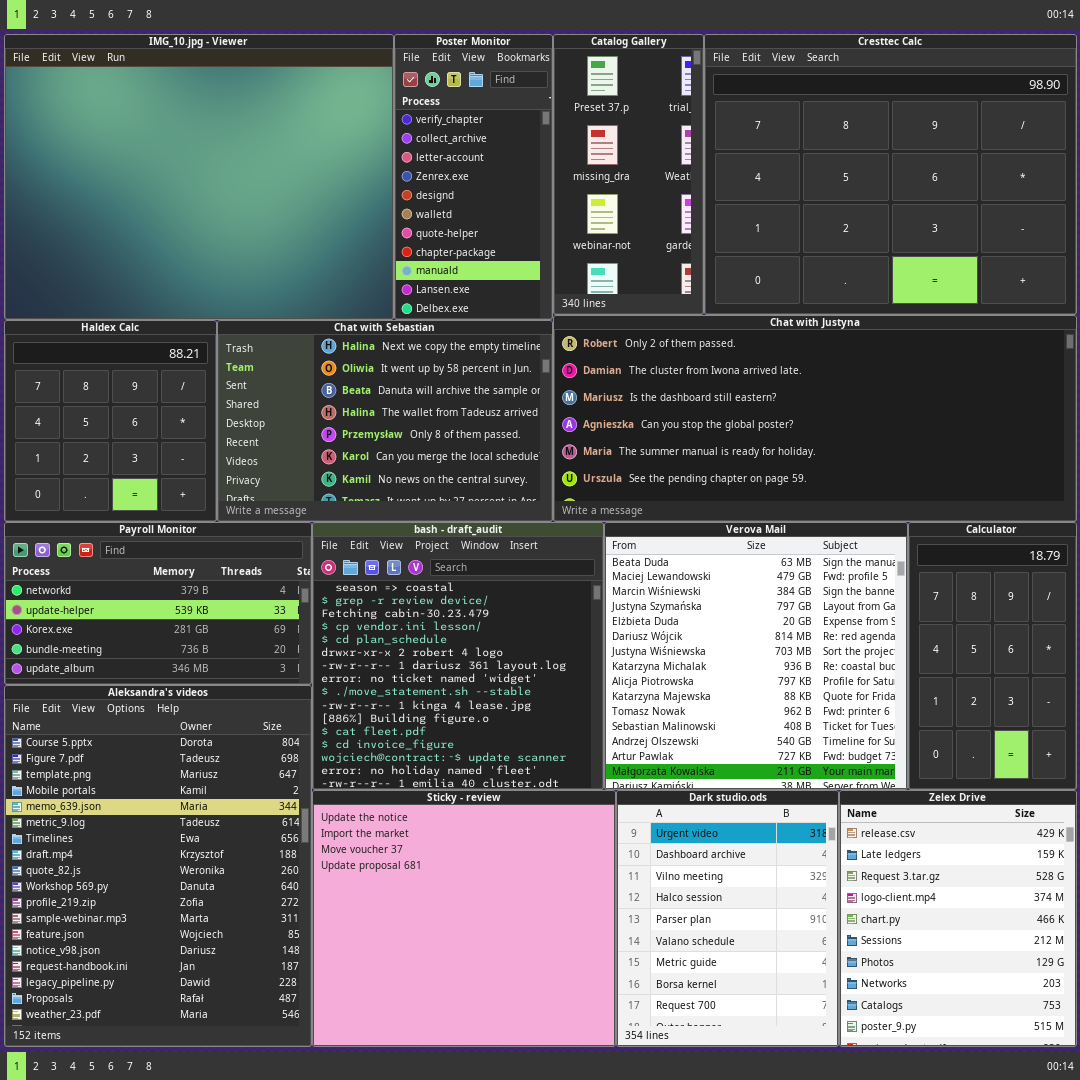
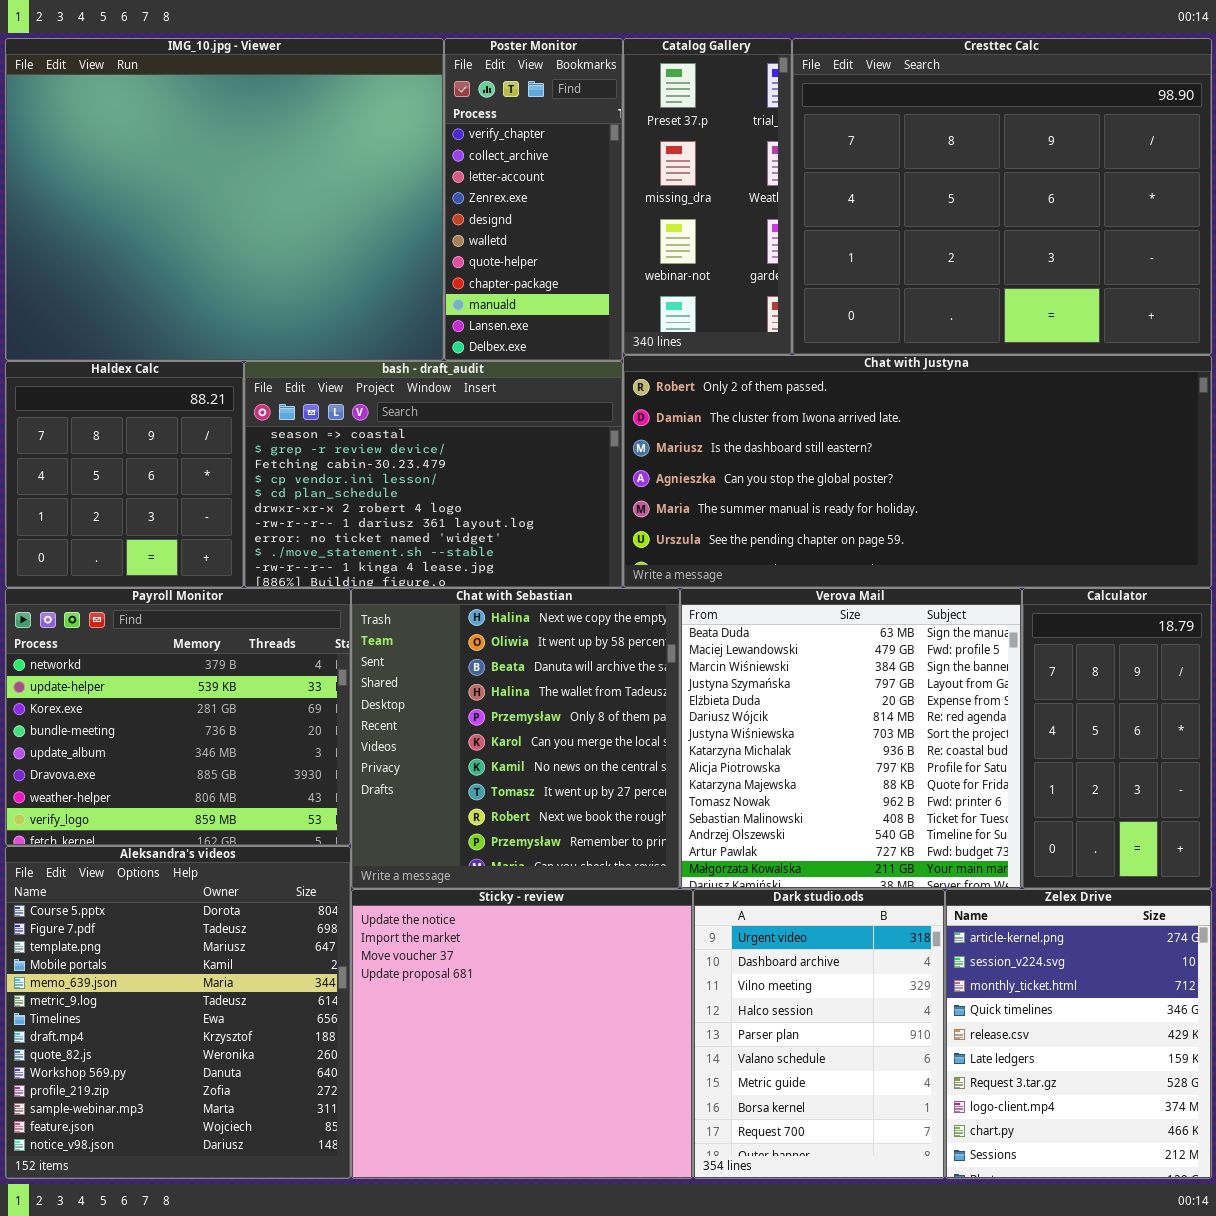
Chat with Sebastian: [217,320,553,522] -> [351,588,680,889], moved, resized
Payroll Monitor: [4,522,312,685] -> [5,588,351,846], resized
bash - draft_audit: [312,522,604,790] -> [244,361,623,588], moved, resized
Aleksandra's videos: [4,685,312,1047] -> [5,846,351,1179], resized
Zelex Drive: [839,790,1077,1047] -> [945,889,1212,1179], scrolled up 4 rows

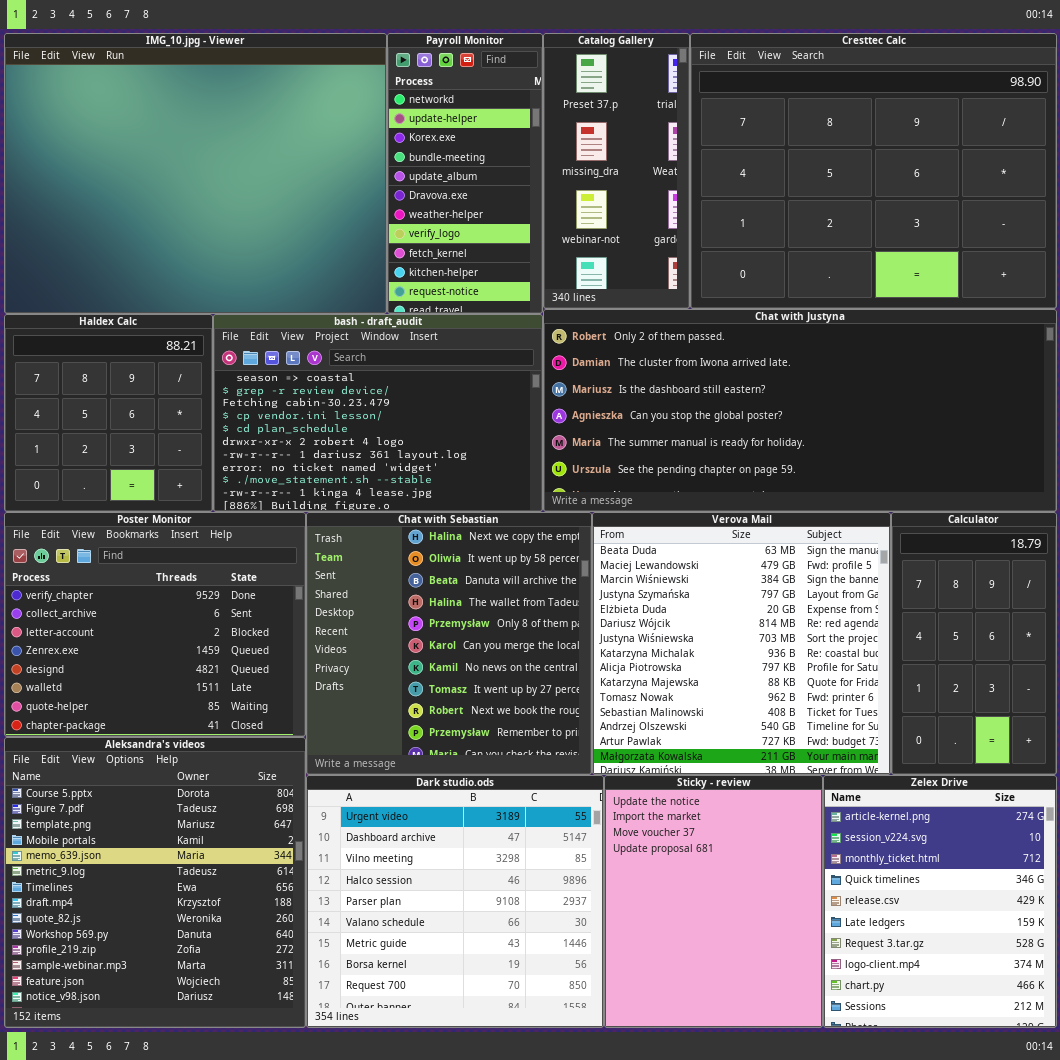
Poster Monitor: [444,38,623,361] -> [4,512,306,737], moved, resized
Payroll Monitor: [5,588,351,846] -> [387,33,543,314], moved, resized
Sticky - review: [351,889,693,1179] -> [604,775,823,1028], moved, resized
Dark studio.ods: [693,889,945,1179] -> [306,775,604,1028], moved, resized

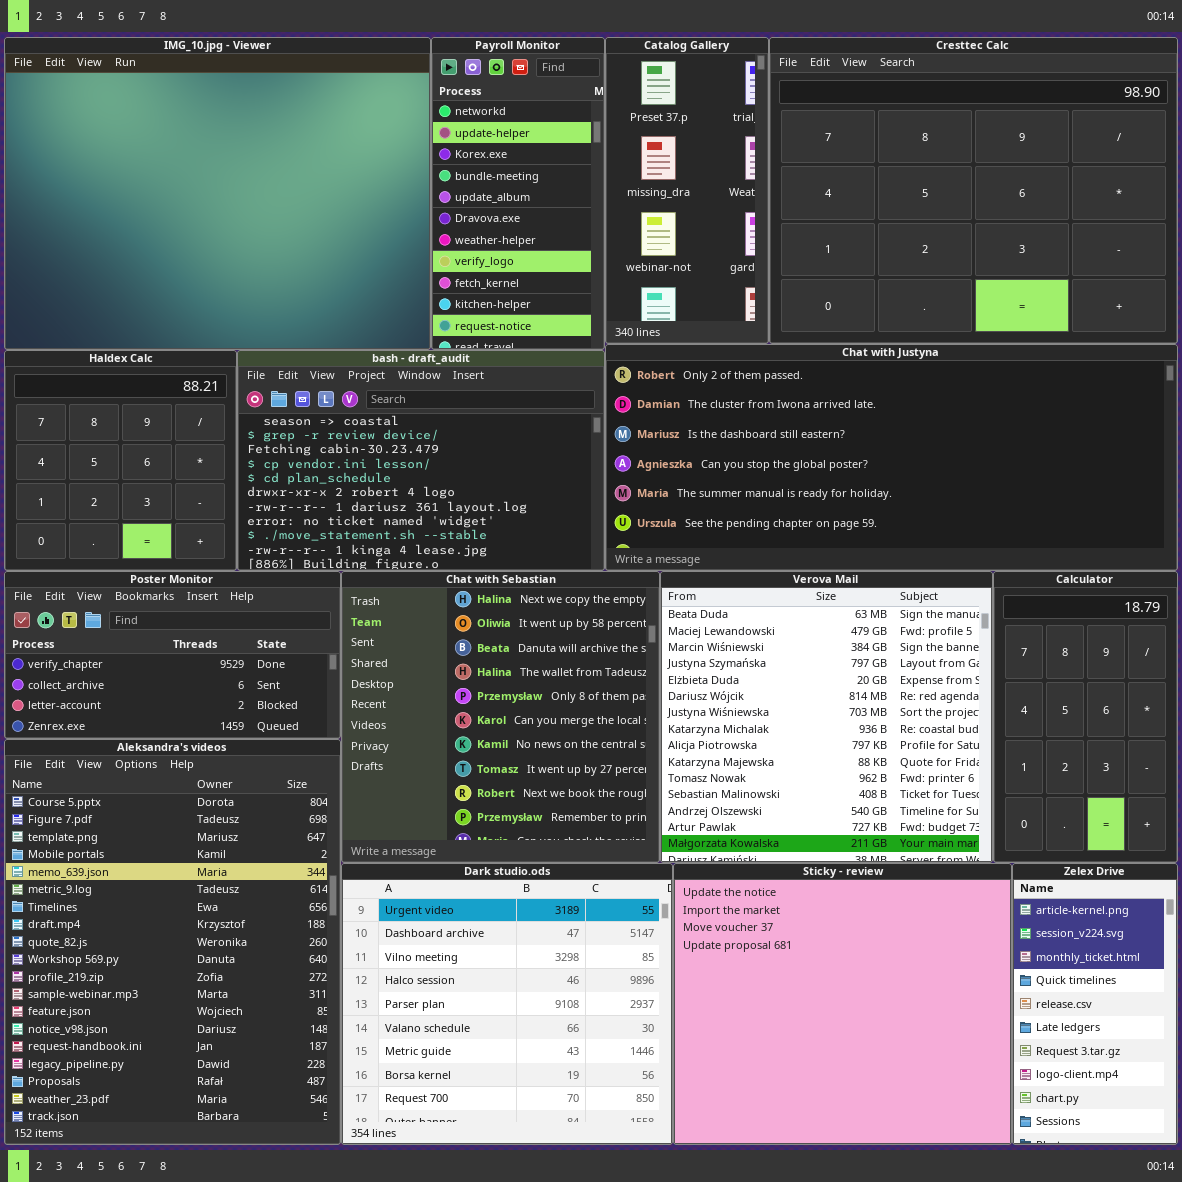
Poster Monitor: [4,512,306,737] -> [4,571,341,739], resized
Aleksandra's videos: [4,737,306,1028] -> [4,739,341,1145], resized
Sticky - review: [604,775,823,1028] -> [673,863,1012,1145], resized
Zelex Drive: [823,775,1057,1028] -> [1012,863,1178,1145], resized

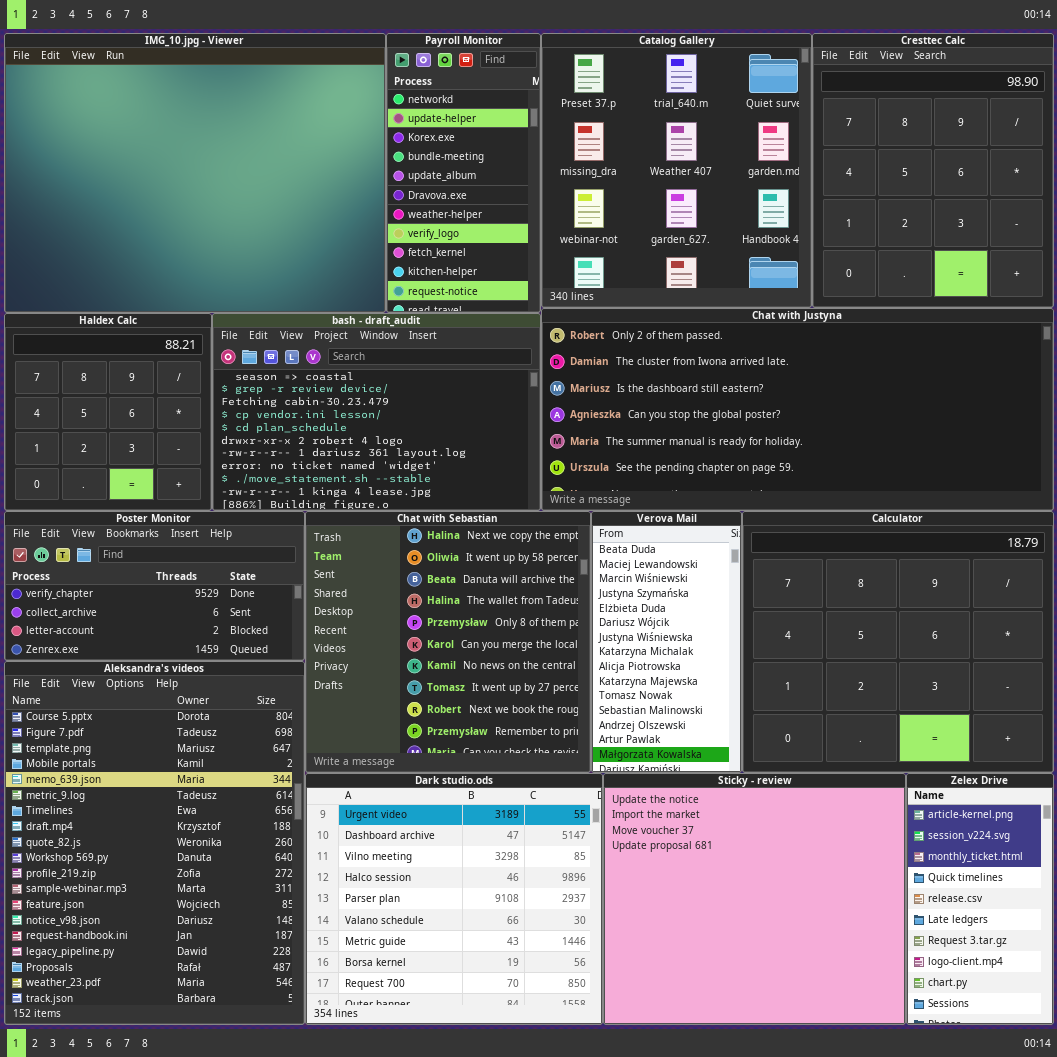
Catalog Gallery: [605,37,769,344] -> [541,33,812,308], resized
Cresttec Calc: [769,37,1178,344] -> [812,33,1054,308], resized
Verova Mail: [660,571,993,863] -> [591,511,742,773], resized
Calculator: [993,571,1178,863] -> [742,511,1054,773], resized

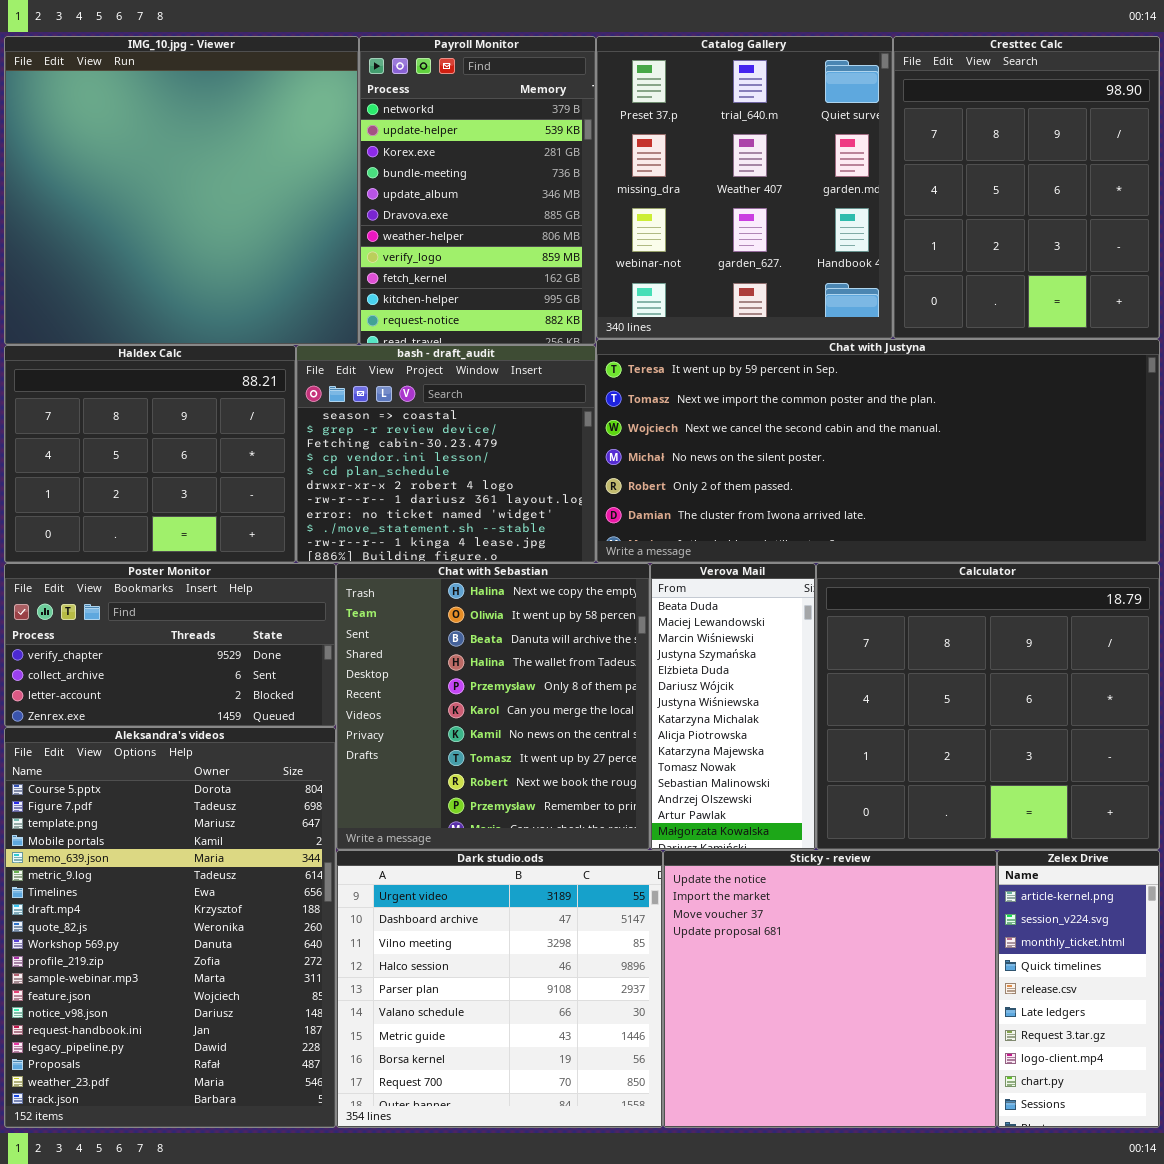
IMG_10.jpg - Viewer: [4,33,386,313] -> [4,36,359,345], resized
Payroll Monitor: [386,33,541,313] -> [359,36,596,345], resized
Chat with Justyna: [541,308,1054,511] -> [596,339,1160,563], scrolled up 4 rows
Haldex Calc: [4,313,212,511] -> [4,345,296,563], resized
bash - draft_audit: [212,313,541,511] -> [296,345,596,563], resized

